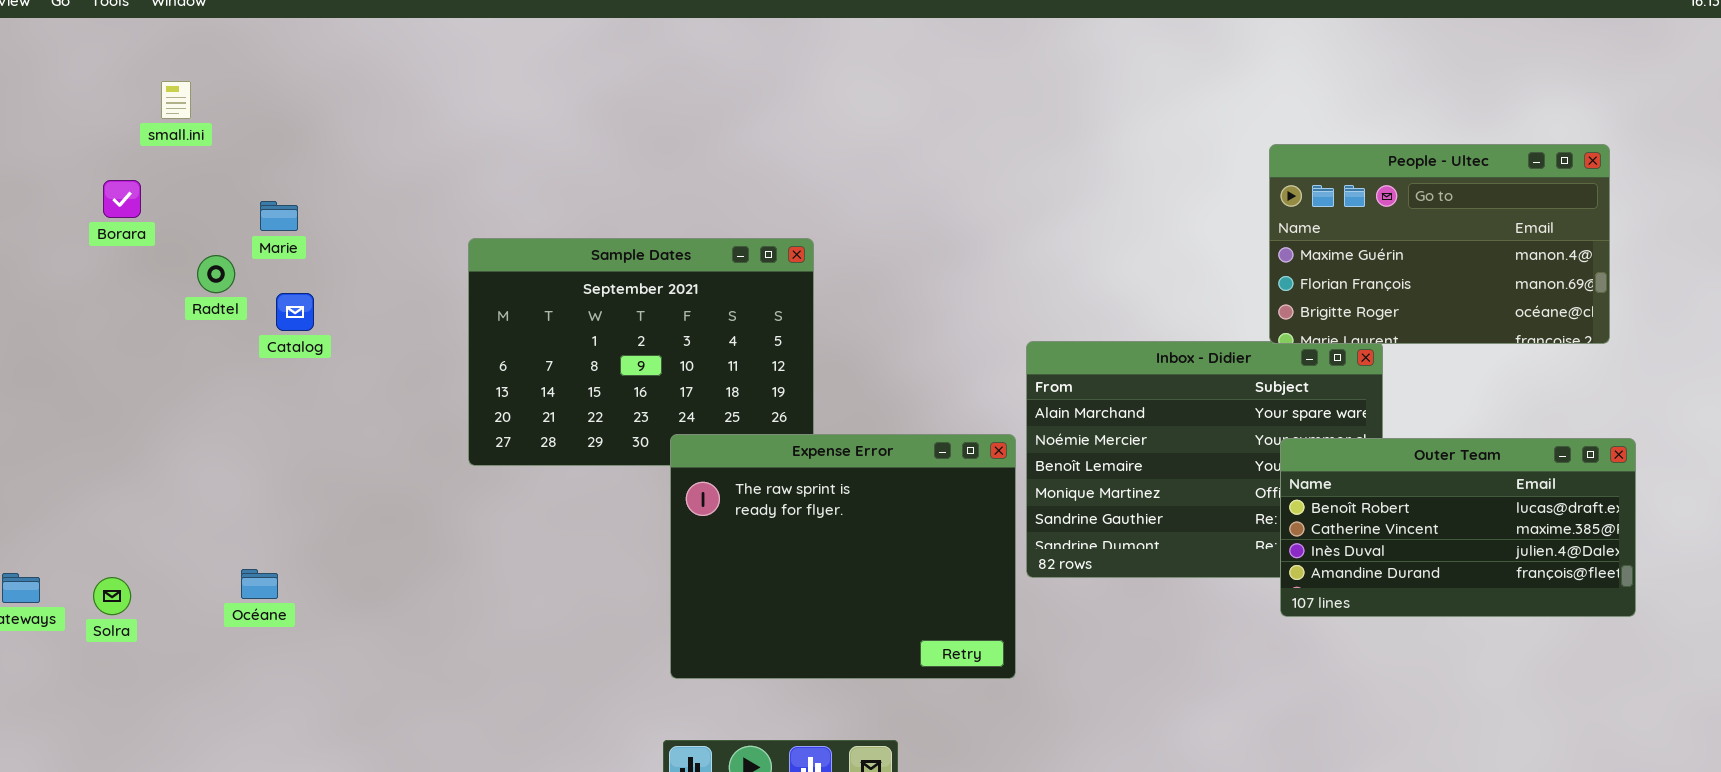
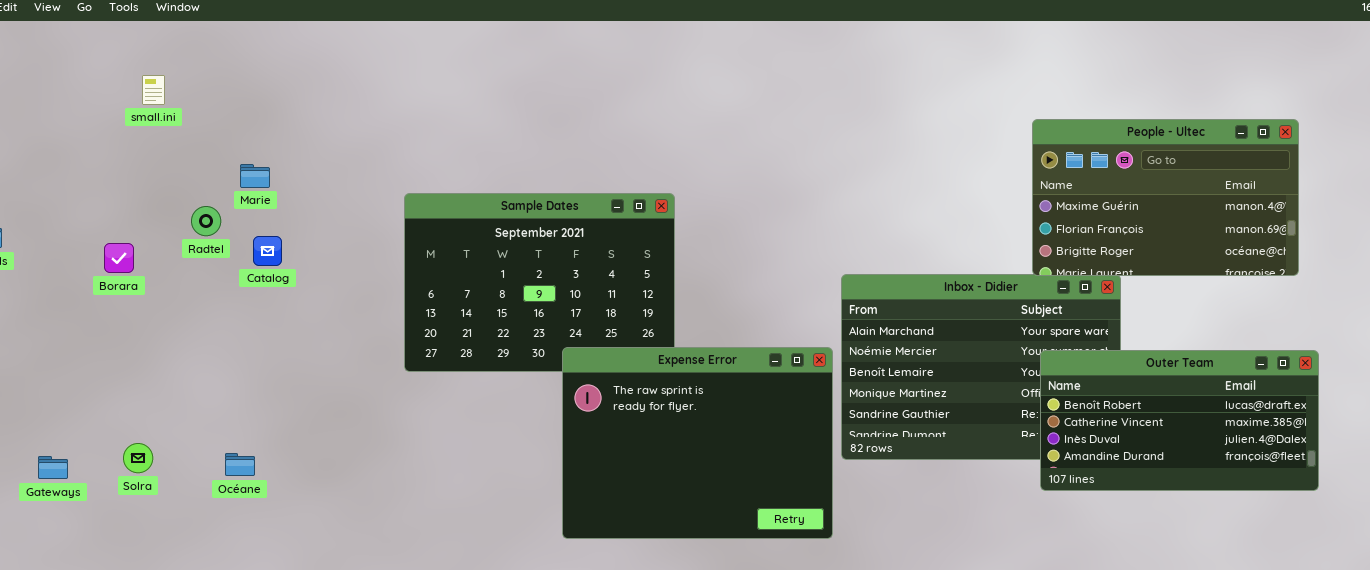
small.ini: [161,81,191,119] -> [142,75,165,105], moved
Borara: [103,180,141,218] -> [104,243,134,273], moved
Solra: [93,577,131,615] -> [123,443,153,473], moved

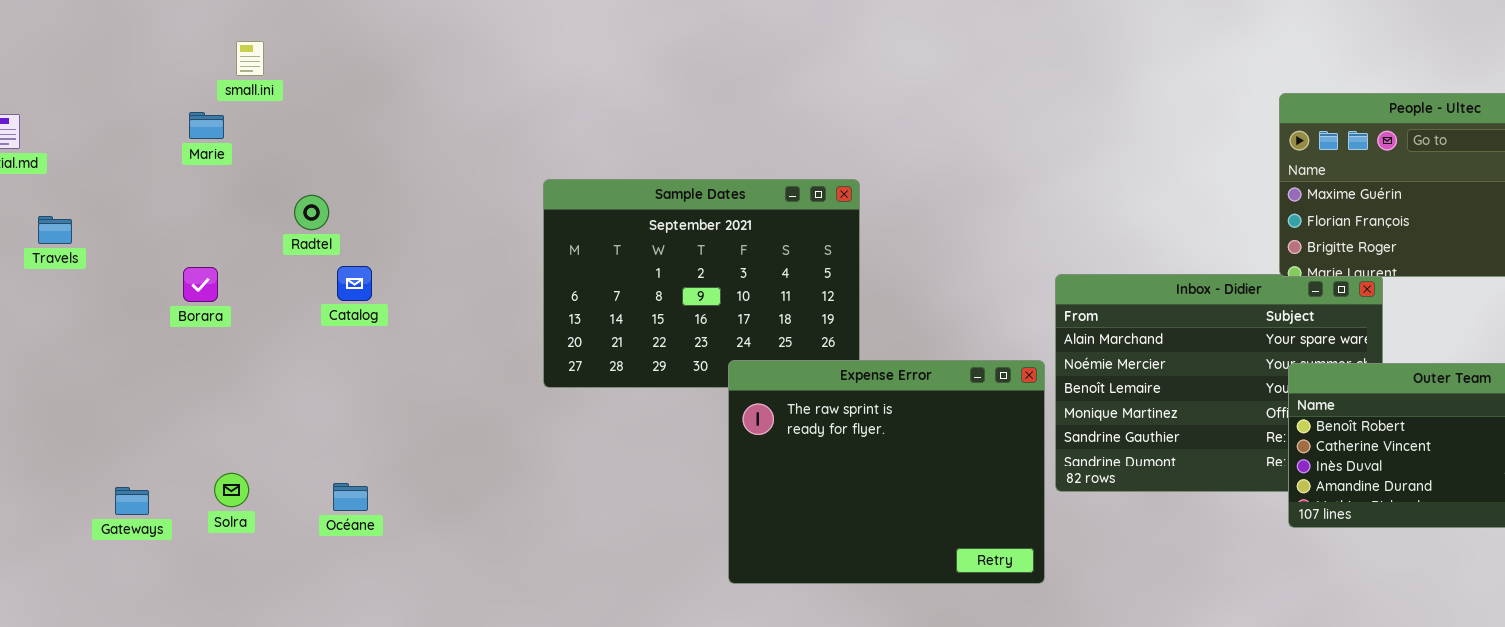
Marie: [240,164,270,188] -> [189,112,224,139], moved
Catalog: [253,236,282,266] -> [337,266,372,301], moved
Borara: [104,243,134,273] -> [183,267,218,302], moved

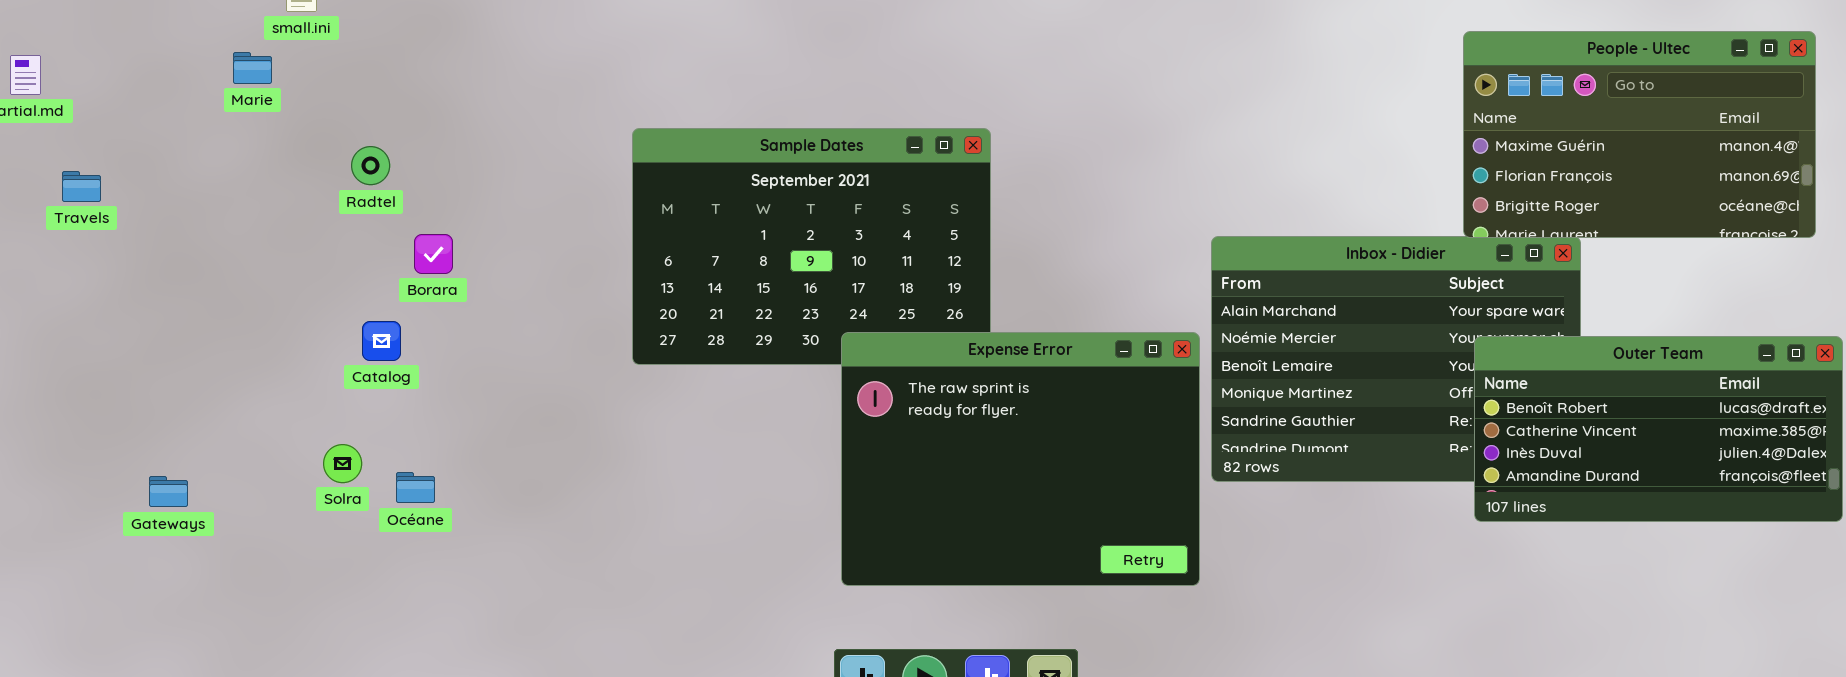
Catalog: [337,266,372,301] -> [362,321,401,361], moved
Borara: [183,267,218,302] -> [414,234,453,274], moved
Solra: [214,473,249,507] -> [323,444,362,483], moved

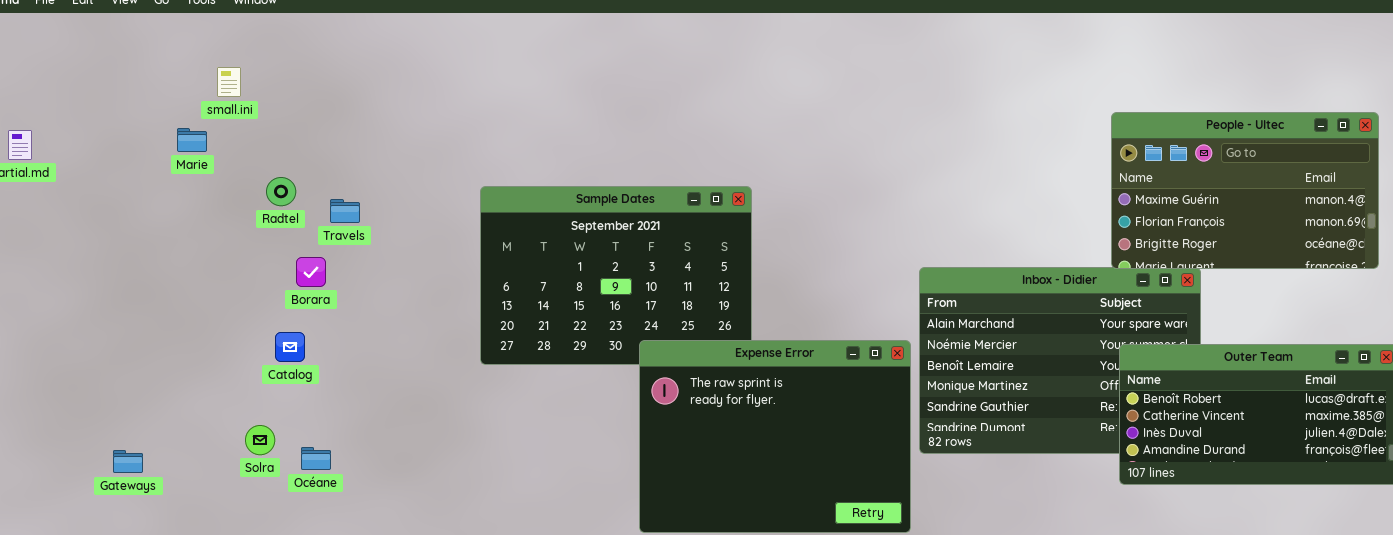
Radtel: [351,146,390,185] -> [266,177,296,206], moved
Travels: [62,171,101,202] -> [330,199,360,223], moved
Borara: [414,234,453,274] -> [296,257,326,287], moved

